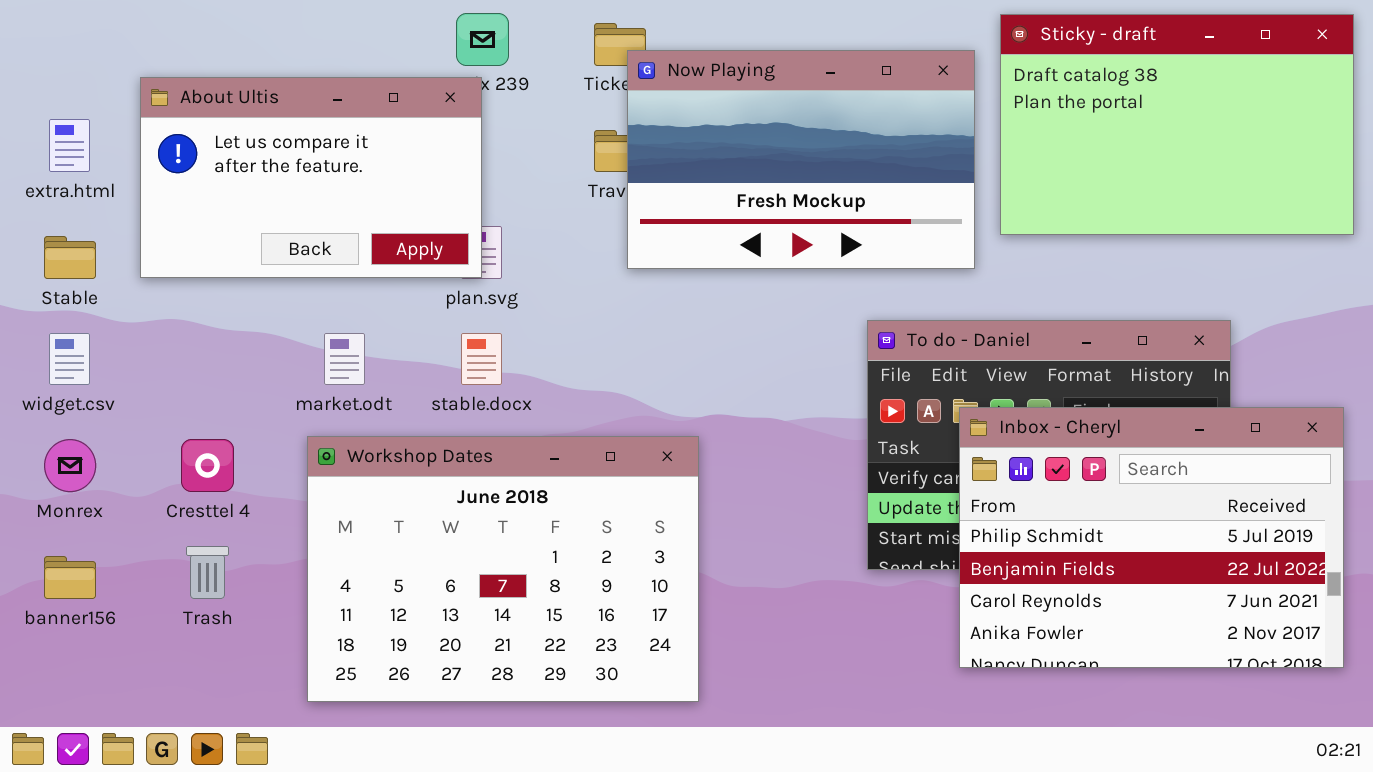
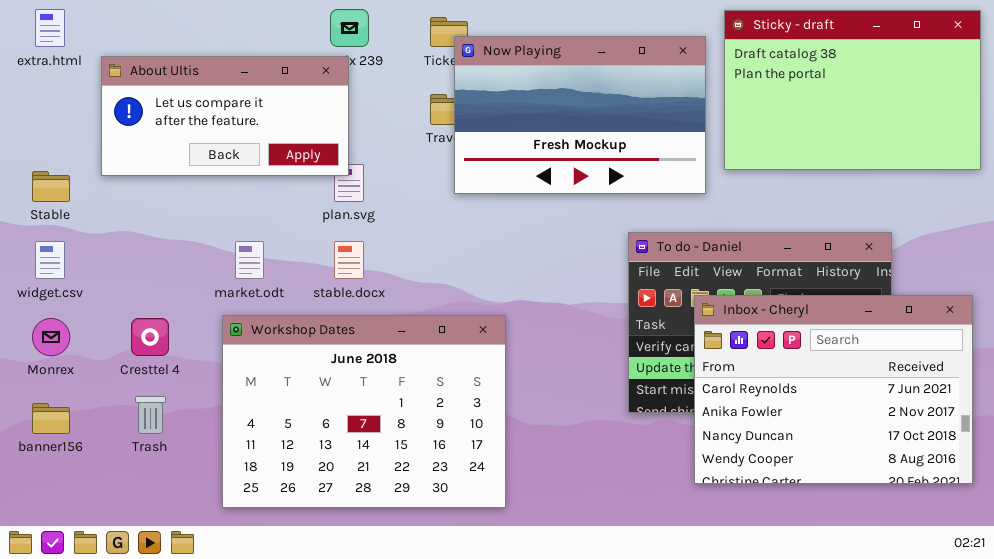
About Ultis: [140,77,482,278] -> [101,56,349,176], resized
extra.html: [49,119,90,172] -> [35,9,65,47], moved
Inbox - Cheryl: [959,407,1344,668] -> [694,295,973,484], scrolled down 2 rows

